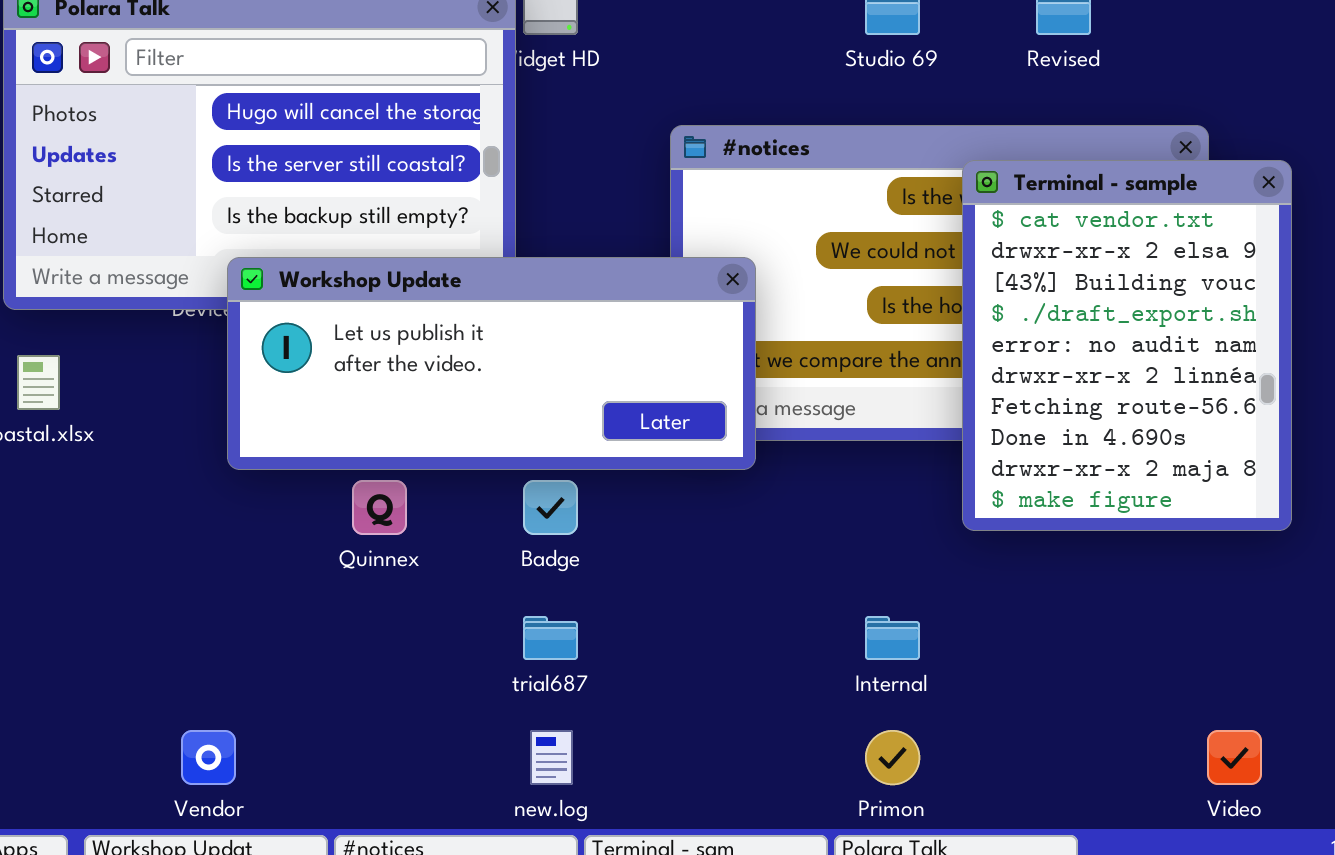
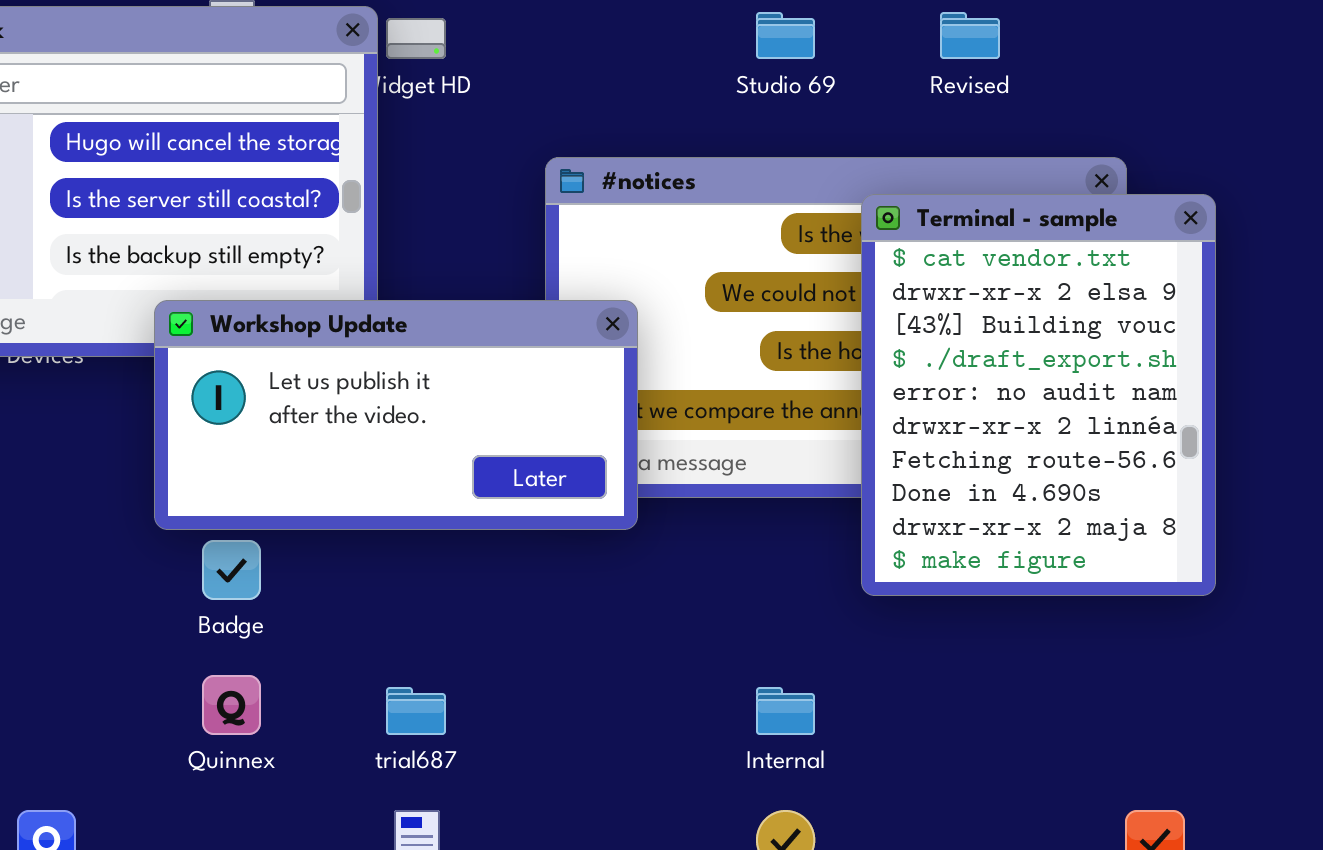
Workshop Update: [227,257,756,470] -> [154,300,638,530], resized
Quinnex: [352,480,407,535] -> [202,675,261,735], moved
Badge: [523,480,578,535] -> [202,540,261,600], moved

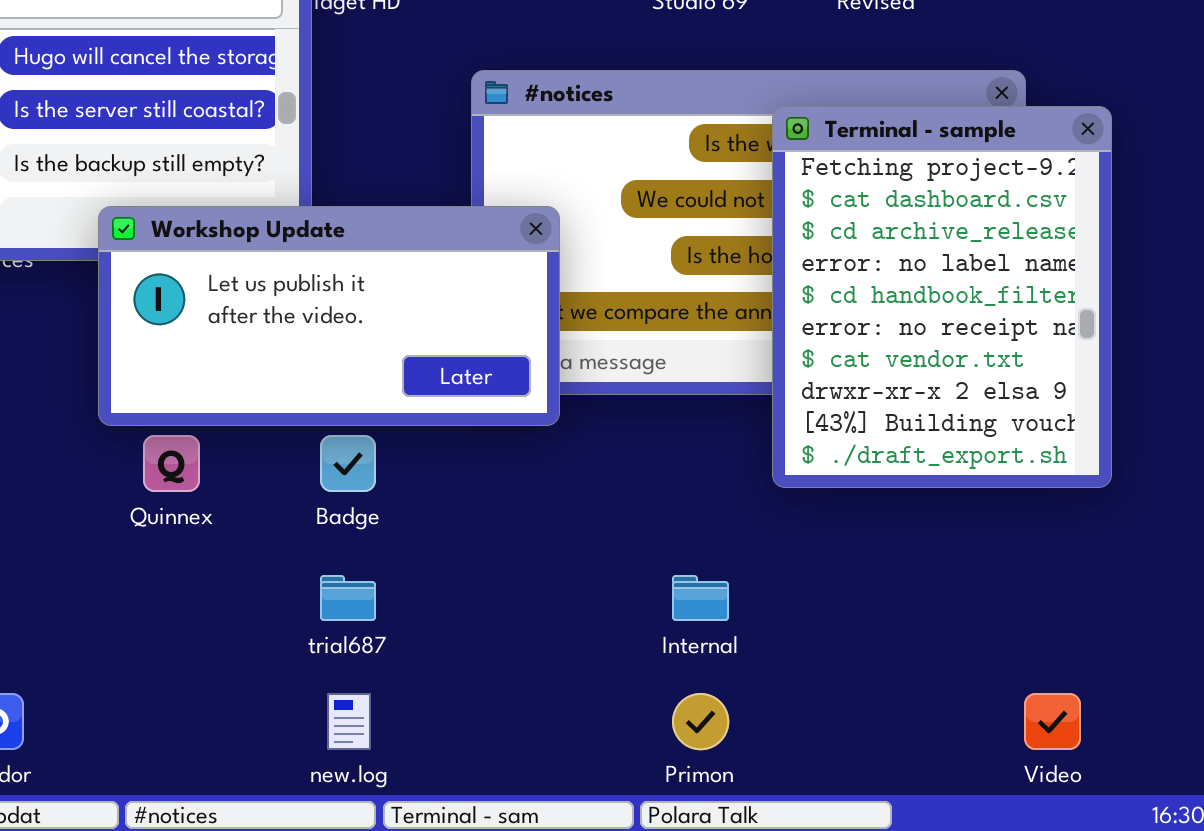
Terminal - sample: [861,194,1216,596] -> [772,106,1112,488], scrolled up 6 rows
Badge: [202,540,261,600] -> [320,435,376,492], moved
Quinnex: [202,675,261,735] -> [143,435,200,492], moved

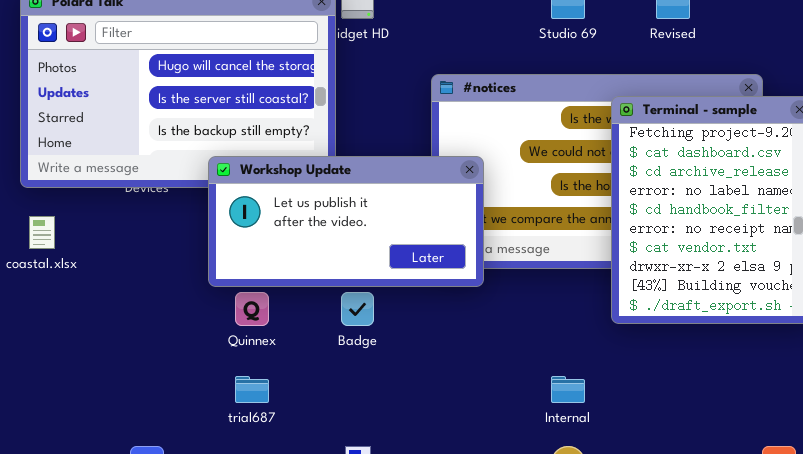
trial687: [320,575,376,621] -> [235,376,269,403], moved

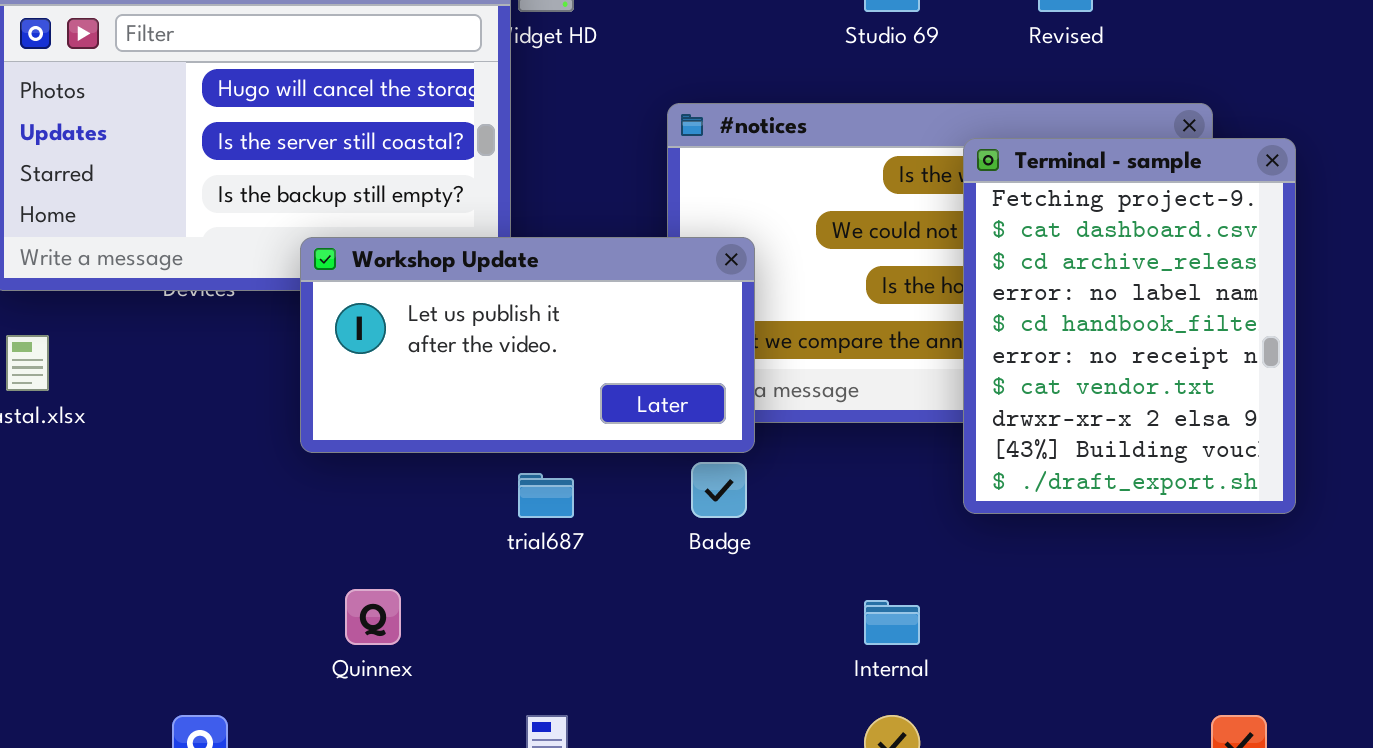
Quinnex: [235,292,269,326] -> [345,589,401,645], moved
Badge: [341,292,374,326] -> [691,462,747,518], moved
trial687: [235,376,269,403] -> [518,473,574,518], moved

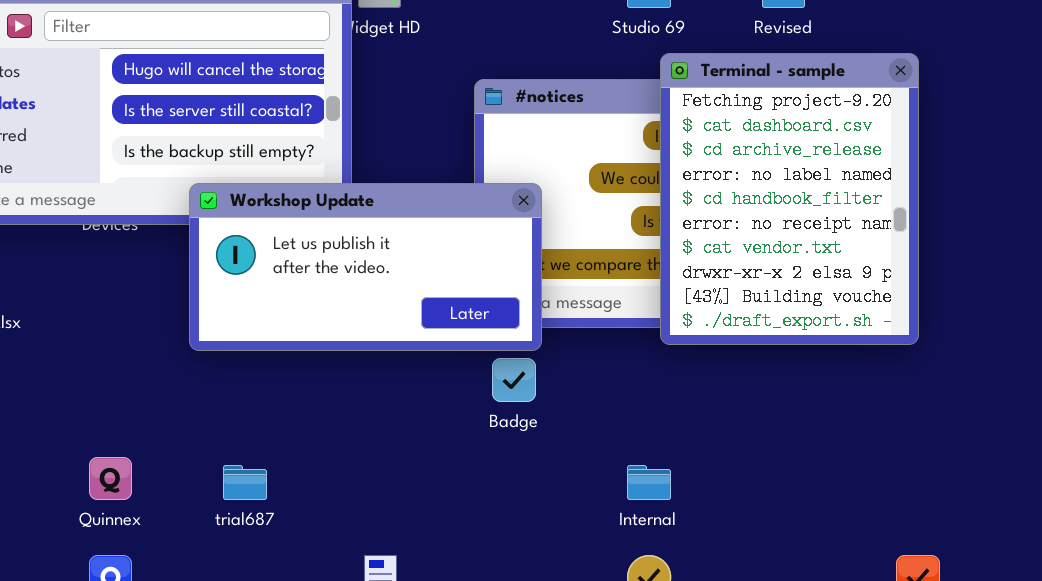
Terminal - sample: [963,138,1296,514] -> [660,53,919,345], moved
trial687: [518,473,574,518] -> [223,465,267,500], moved
Quinnex: [345,589,401,645] -> [89,457,132,500], moved

